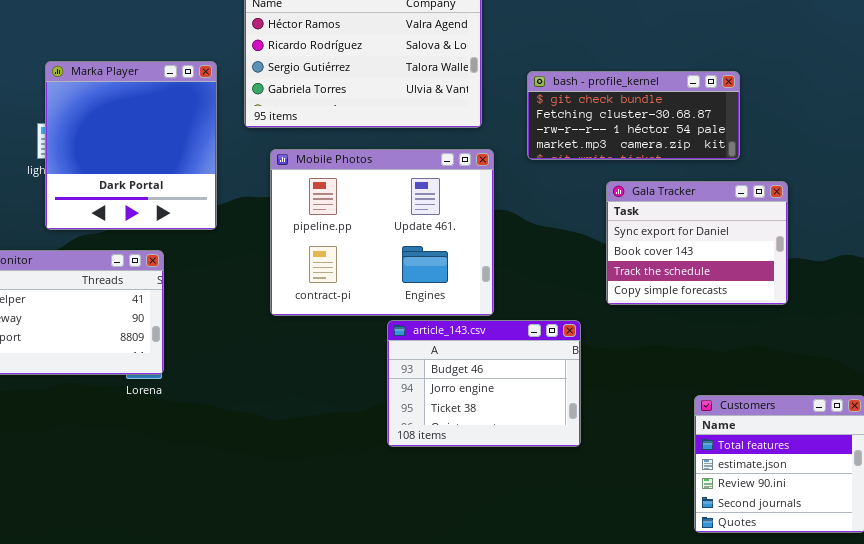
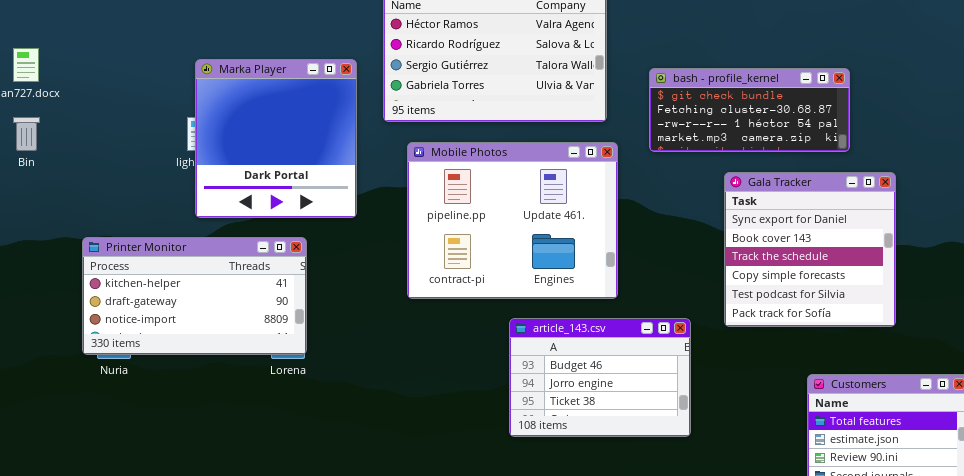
Gala Tracker: [606,181,788,305] -> [724,172,896,327], resized
article_143.csv: [387,320,581,447] -> [509,318,691,437], moved

